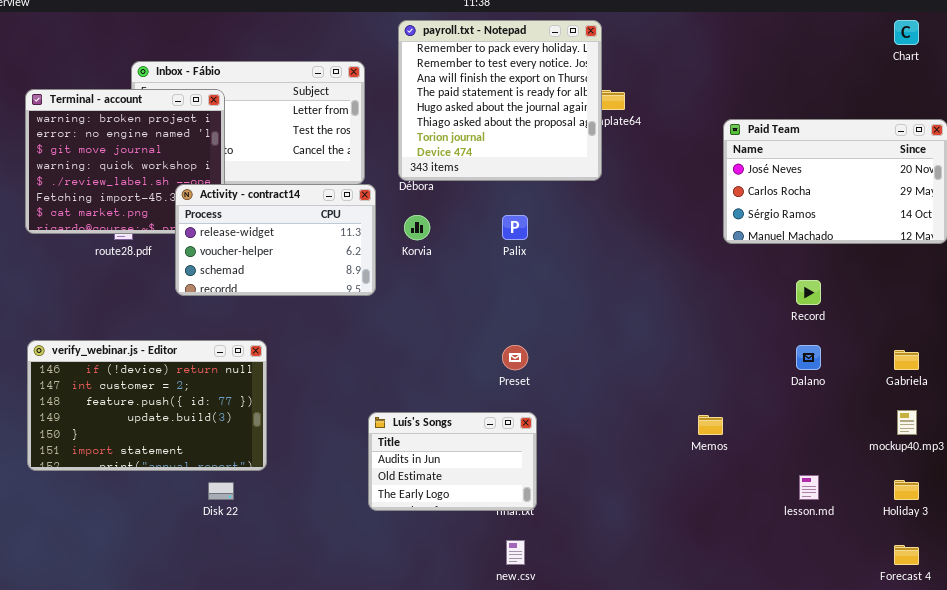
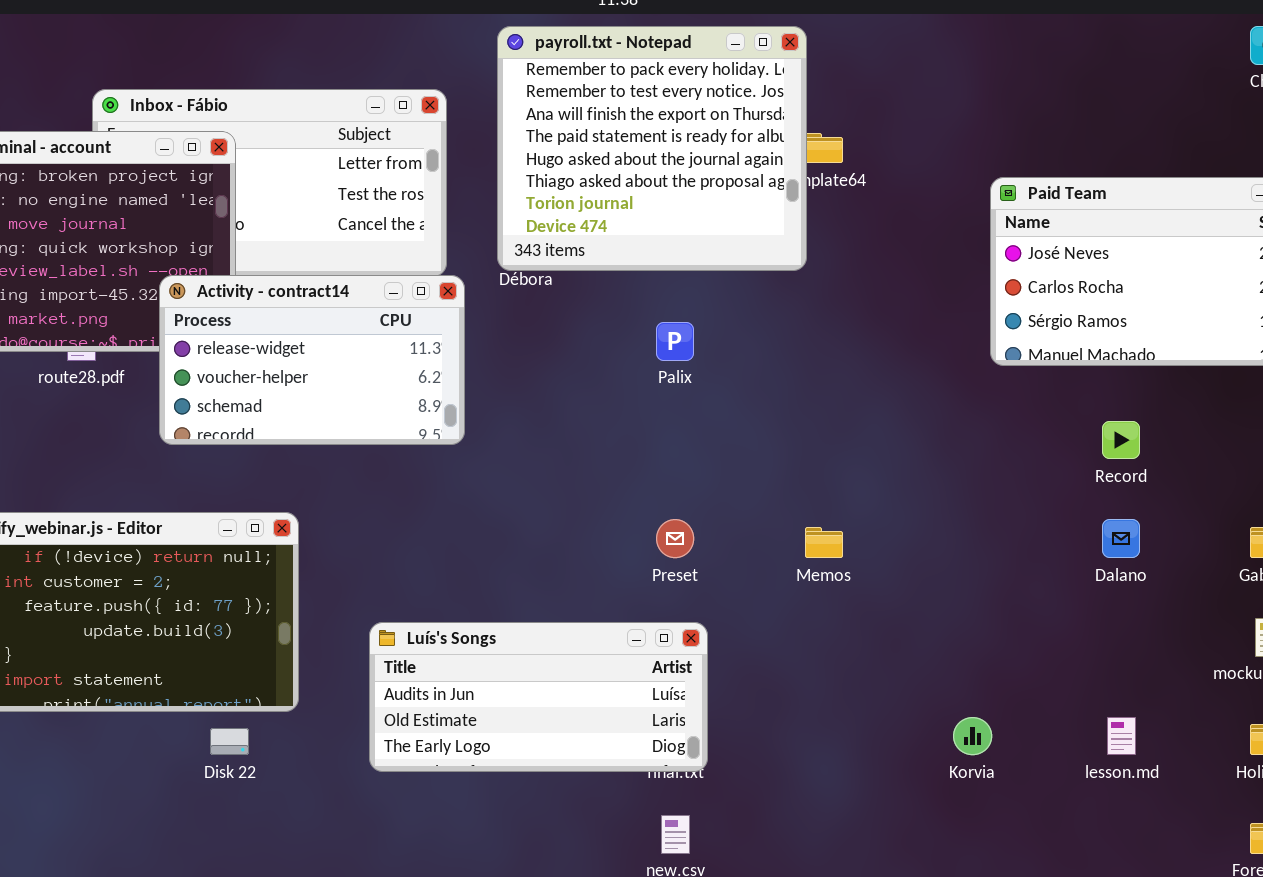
Korvia: [404,215,430,240] -> [953,717,992,755], moved
Luís's Songs: [368,412,537,511] -> [369,622,708,772], resized
Memos: [698,415,723,435] -> [805,527,843,558], moved

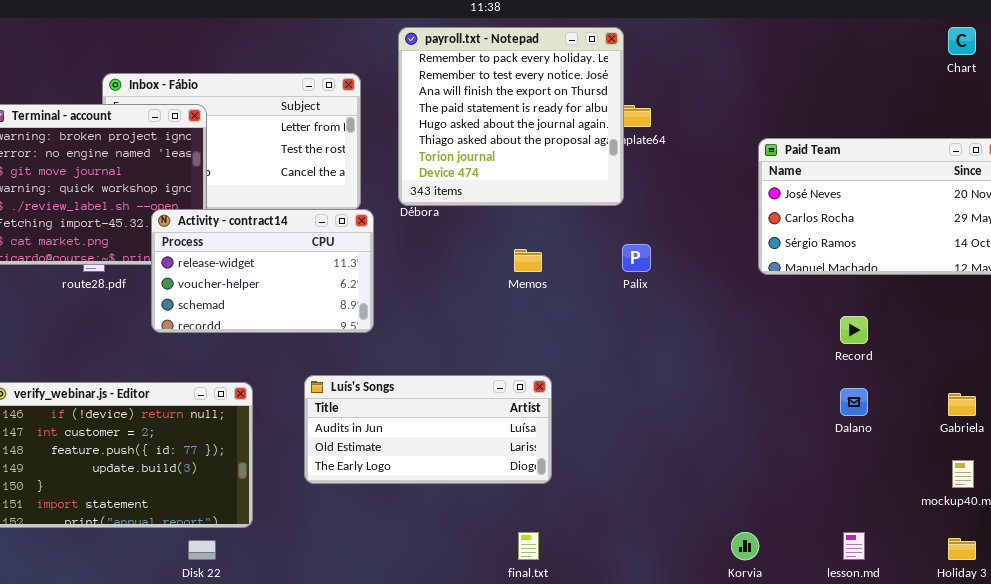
Palix: [656,322,694,361] -> [622,244,651,272], moved
Memos: [805,527,843,558] -> [514,249,542,272], moved
Luís's Songs: [369,622,708,772] -> [304,375,552,484], moved

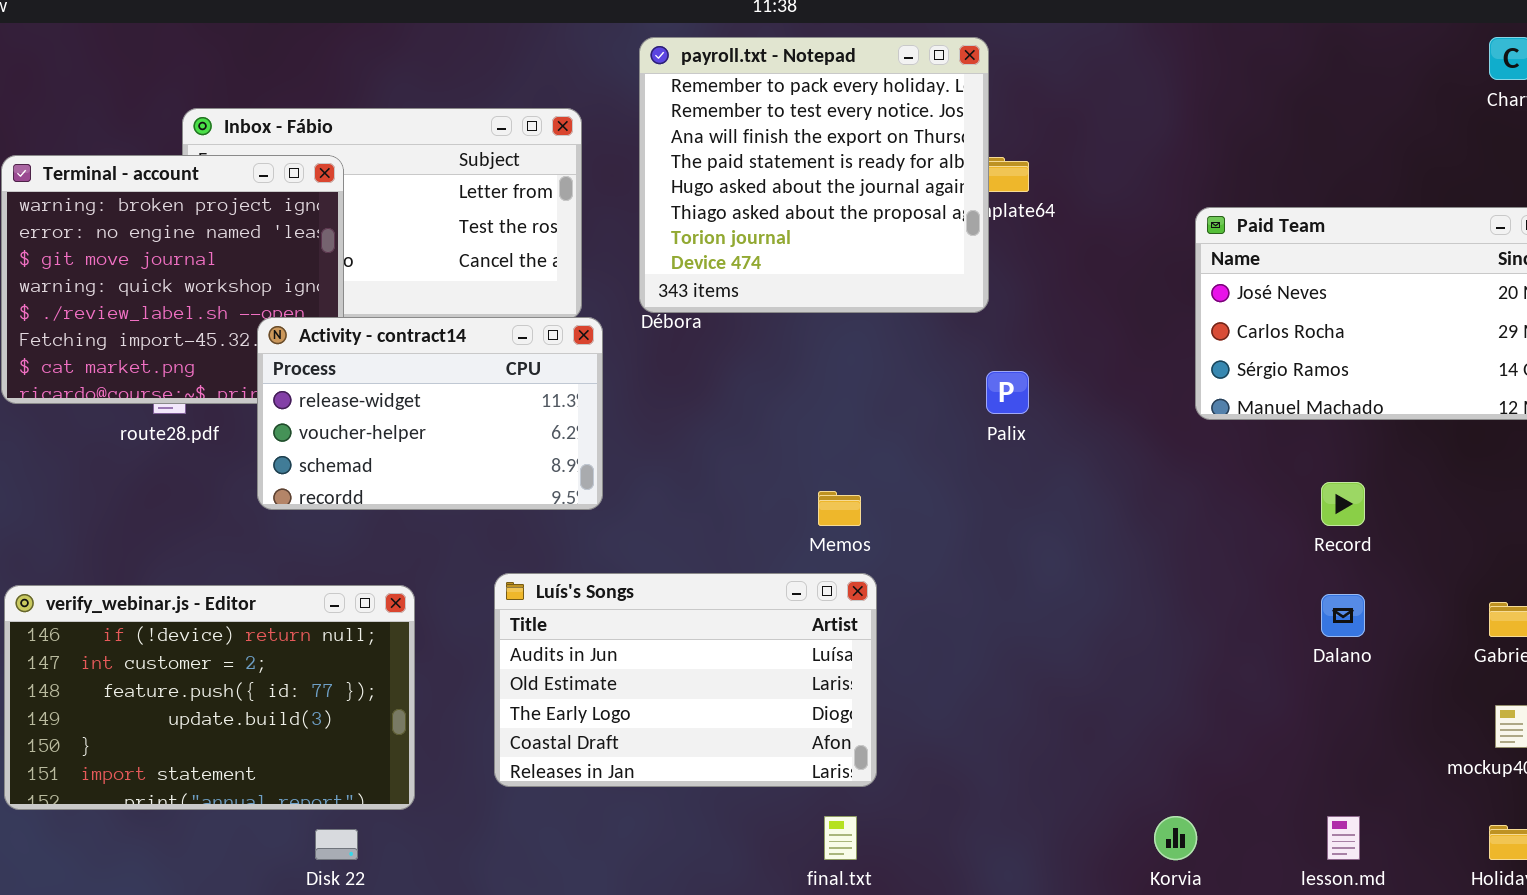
Memos: [514,249,542,272] -> [818,491,861,526], moved
Luís's Songs: [304,375,552,484] -> [494,573,877,787], resized

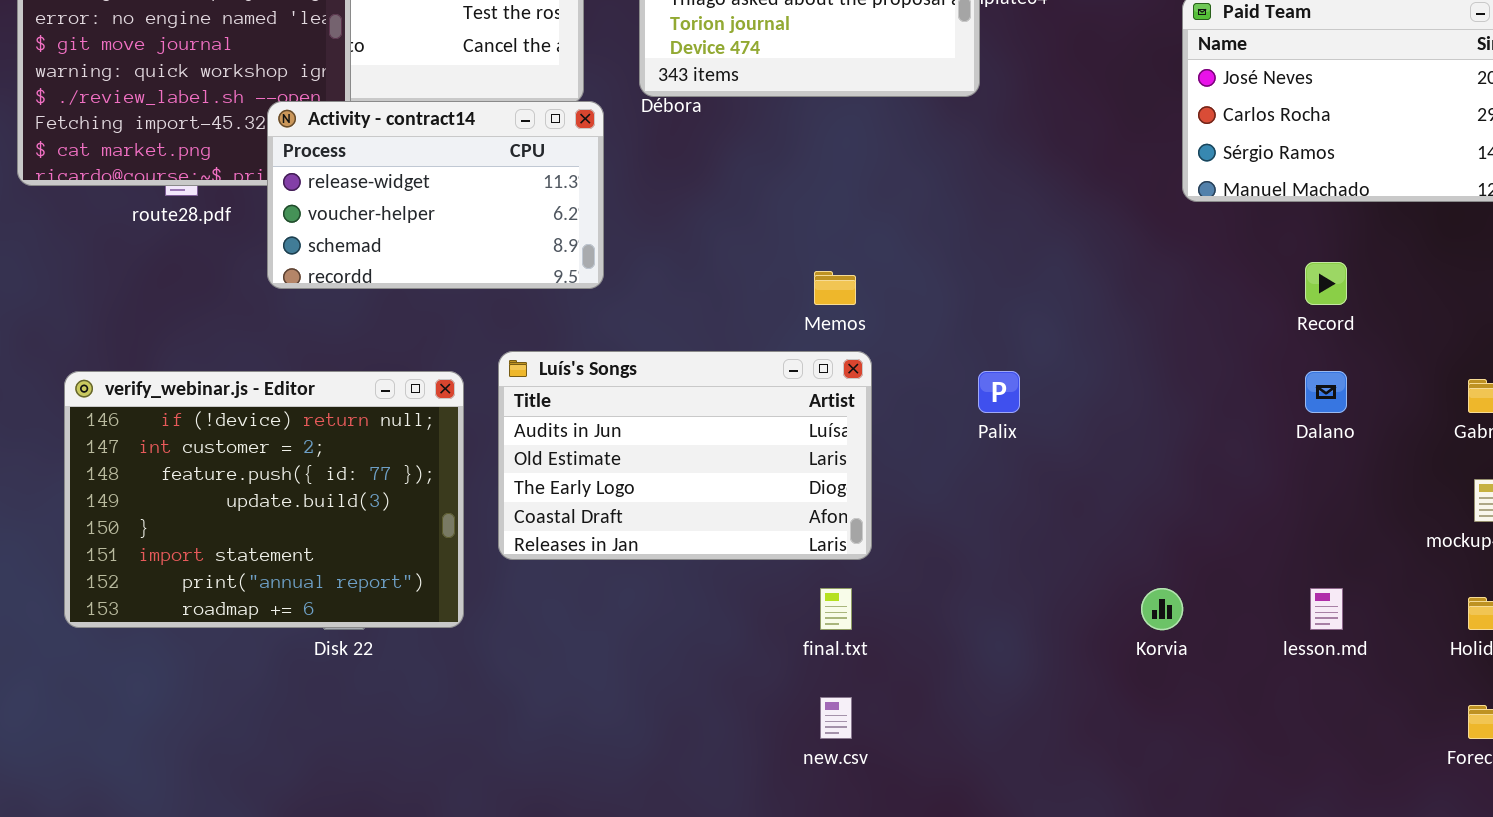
Palix: [986,371,1029,414] -> [978,371,1020,413], moved
verify_webinar.js - Editor: [4,585,415,810] -> [64,371,464,628], moved, resized

